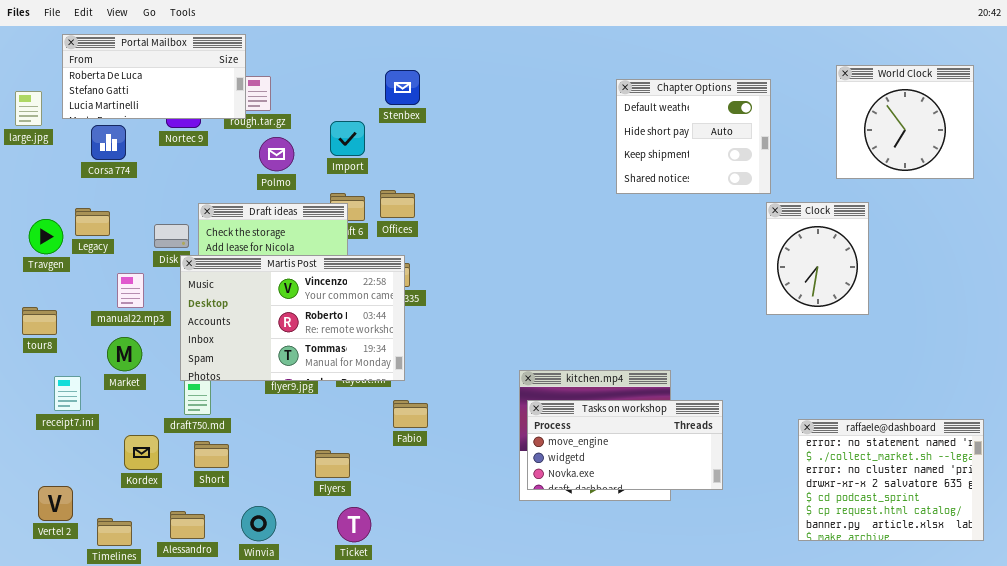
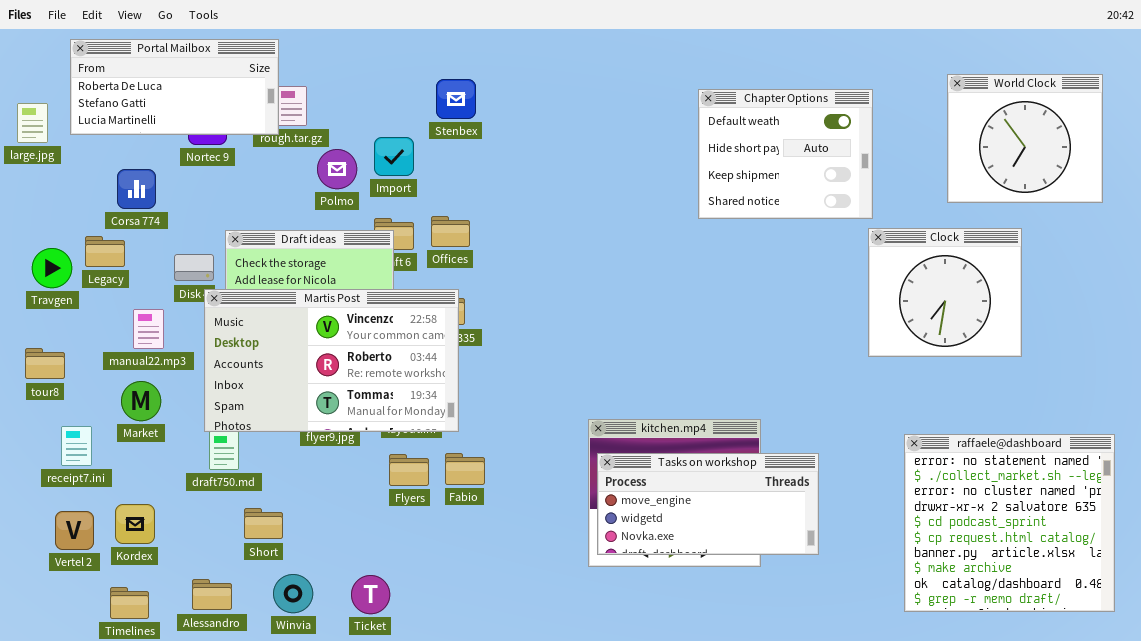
Corsa 774: [91,125,126,160] -> [117,169,156,209], moved
Polmo: [259,137,294,171] -> [317,149,357,189], moved
Clock: [766,202,869,315] -> [868,228,1022,357], resized
raffaele@dashboard: [798,419,984,541] -> [904,434,1115,612], resized
Kordex: [124,435,159,470] -> [115,504,155,544], moved
Short: [194,441,229,468] -> [244,508,283,539], moved
Flyers: [315,450,350,478] -> [389,454,429,486], moved
Vertel 2: [38,486,73,521] -> [55,511,94,550], moved
Ticket: [337,507,371,542] -> [351,575,390,614], moved

